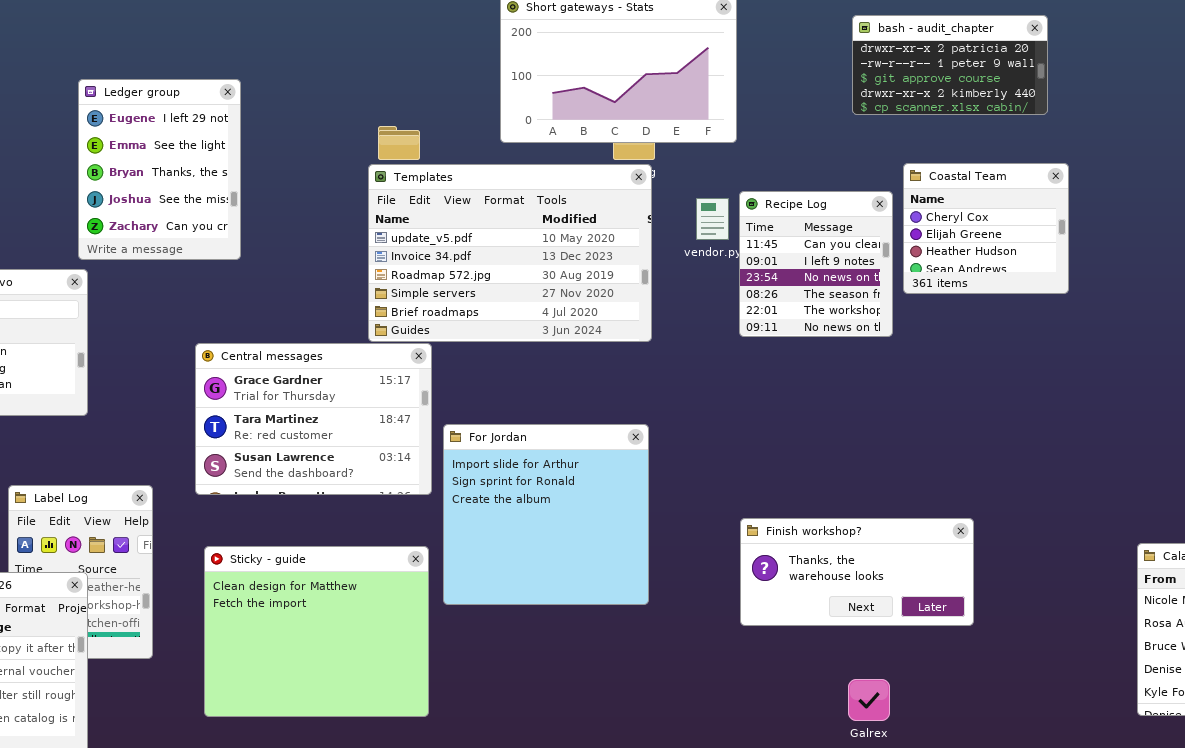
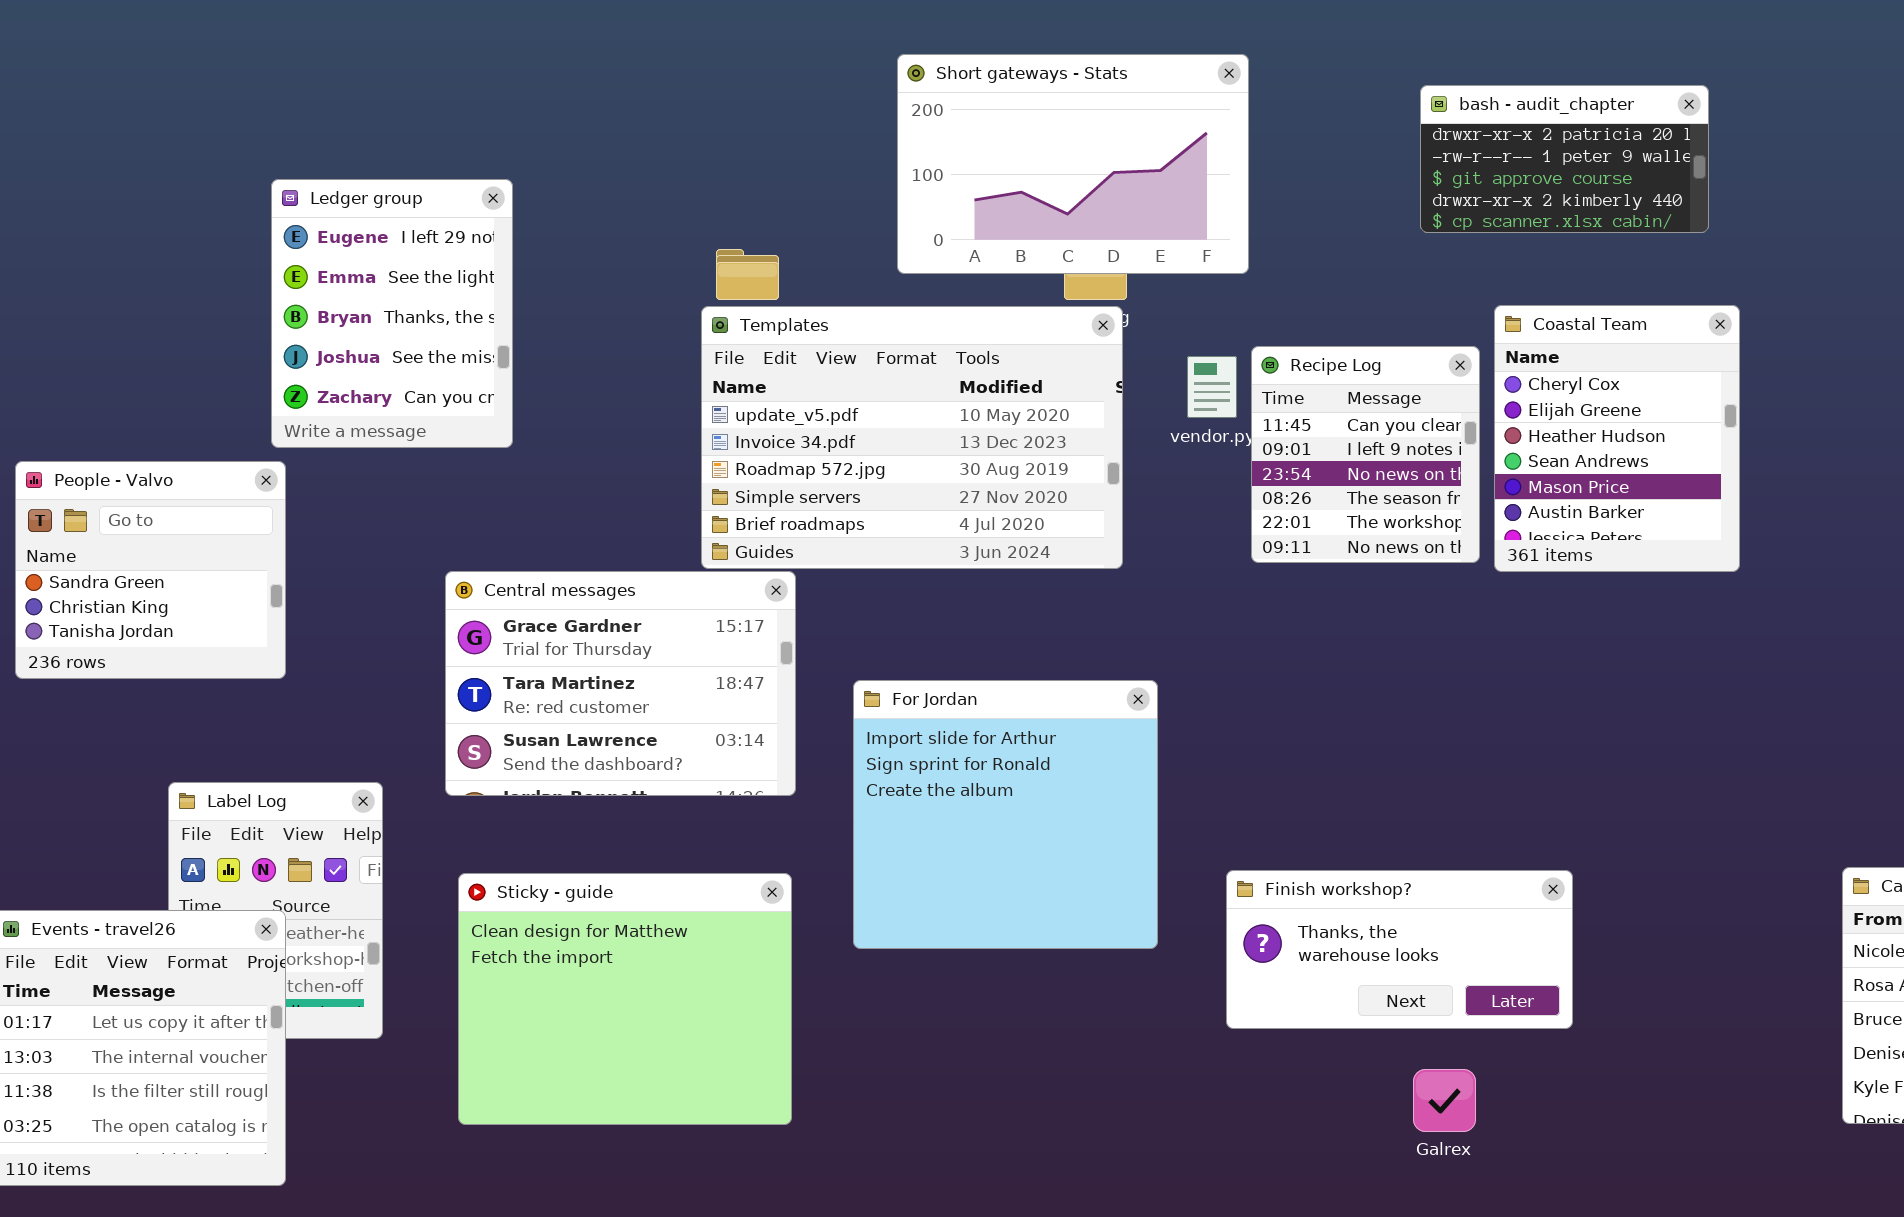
Coastal Team: [903,163,1069,294] -> [1494,305,1740,572], resized
For Jordan: [443,424,649,605] -> [853,680,1158,949], moved
Finish workshop?: [740,518,974,626] -> [1226,870,1573,1029], moved

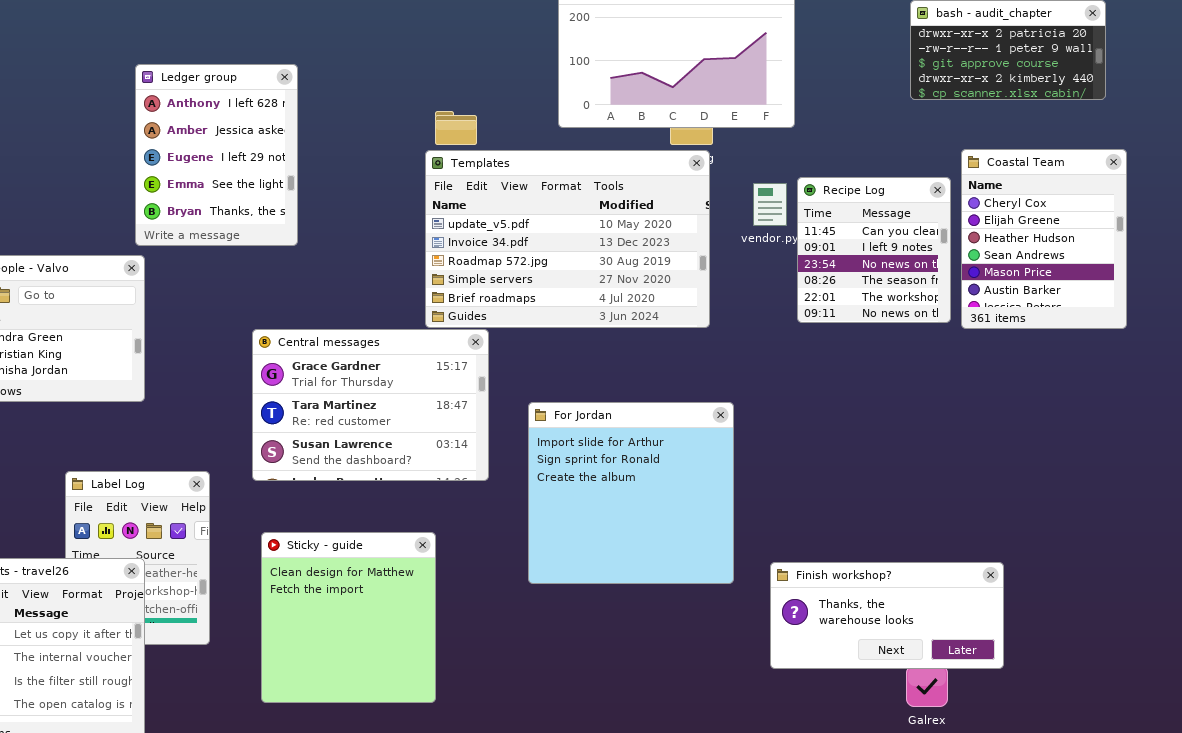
Ledger group: [271,179,513,448] -> [135,64,298,246], scrolled up 2 rows
Finish workshop?: [1226,870,1573,1029] -> [770,562,1004,669], moved
Sticky - guide: [458,873,792,1125] -> [261,532,436,703], resized

